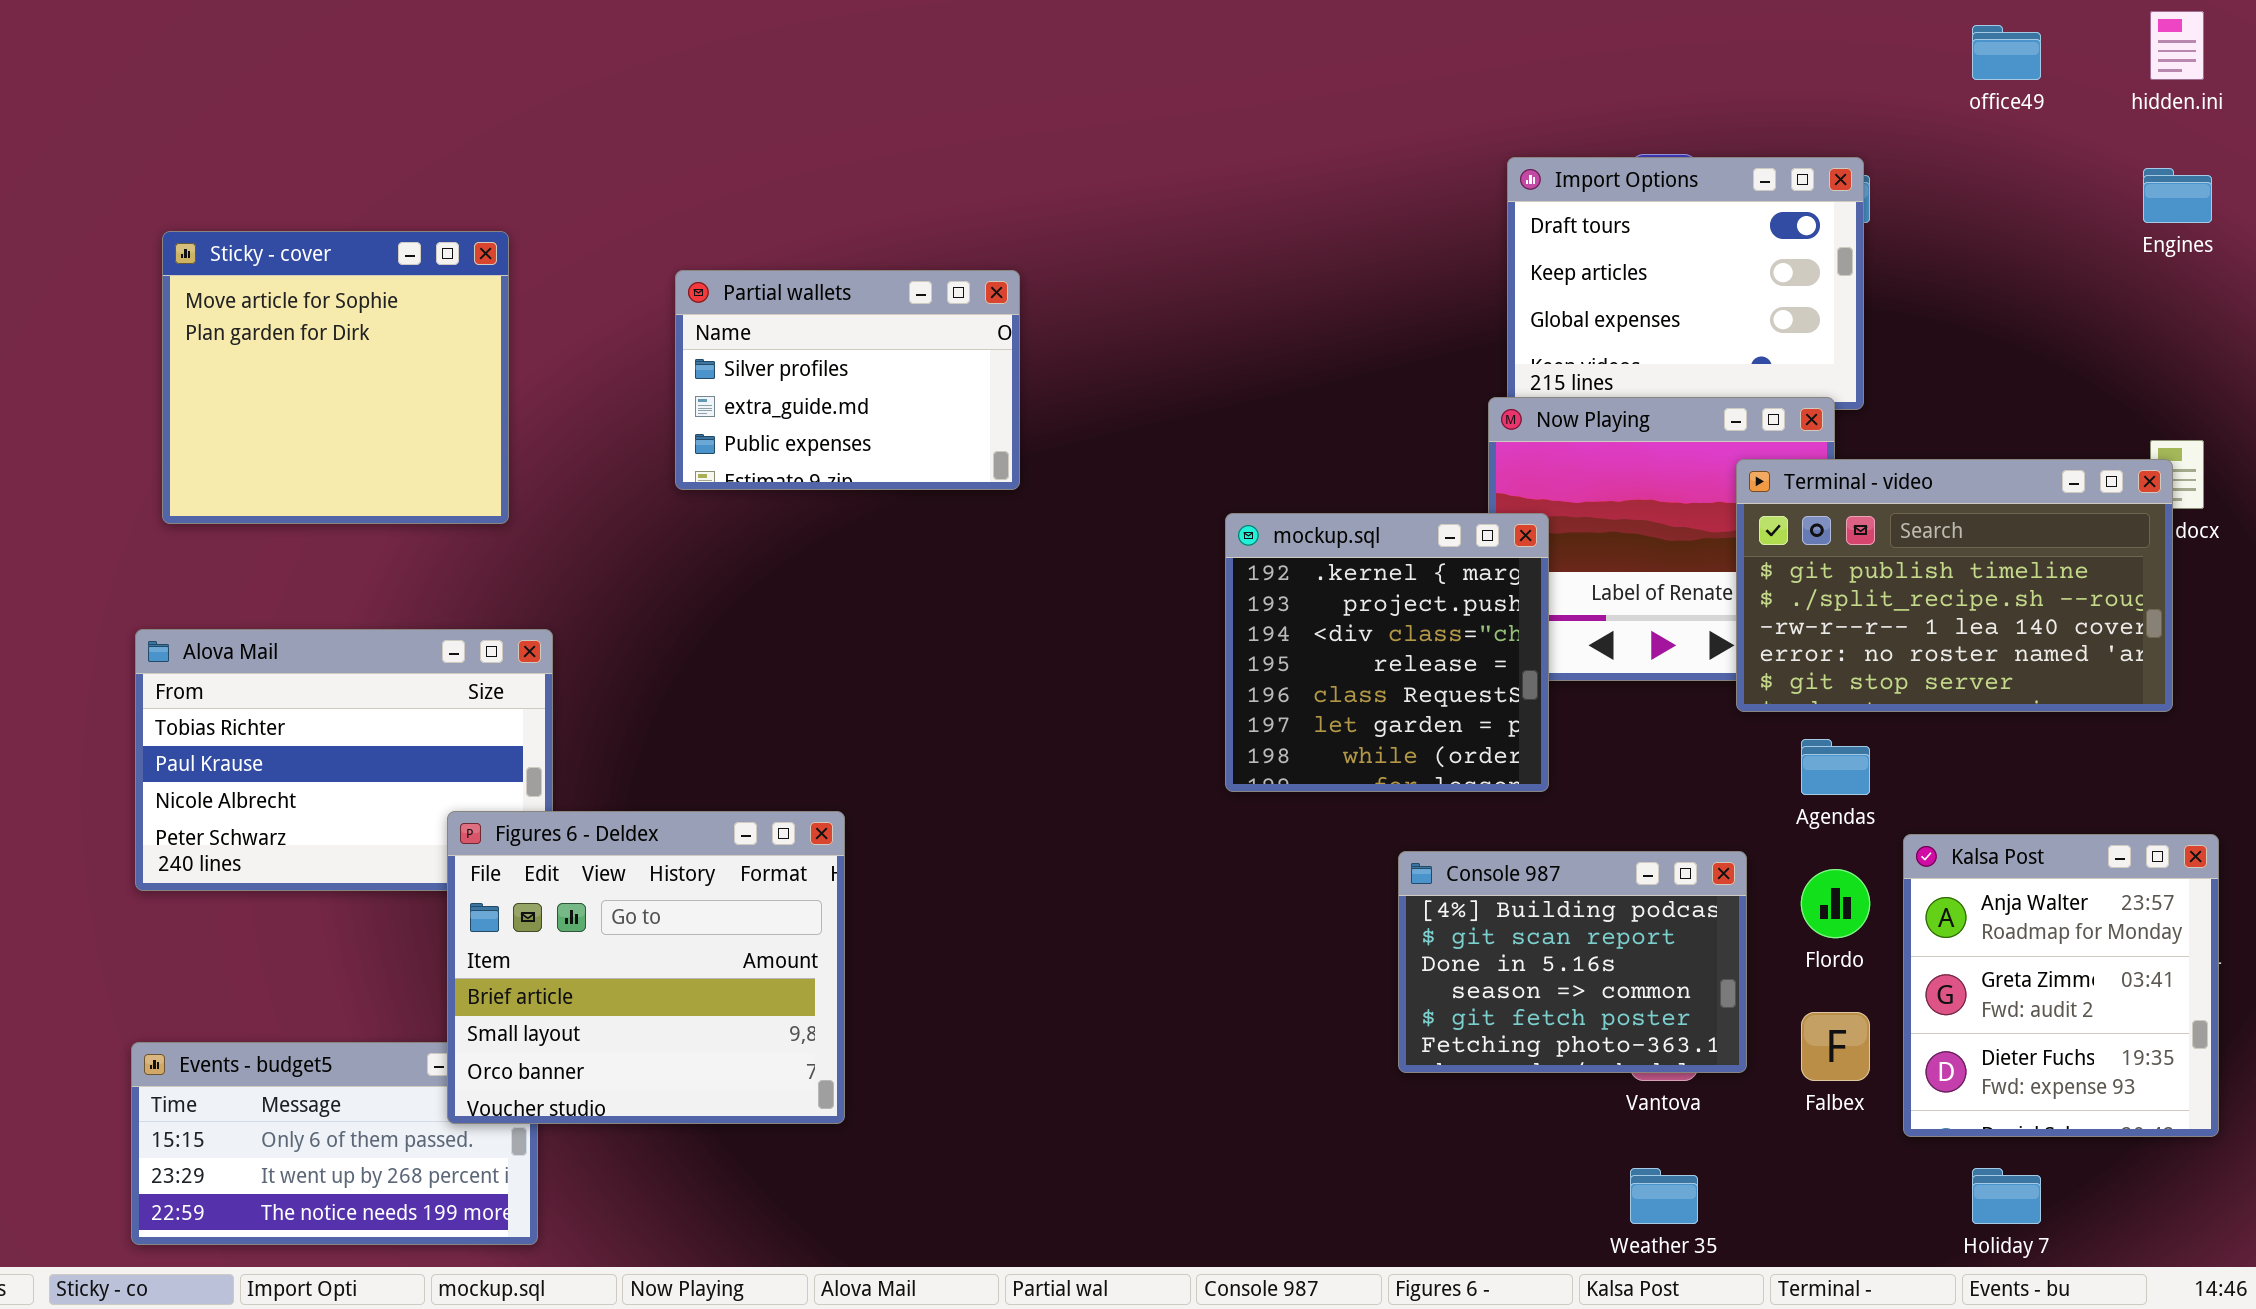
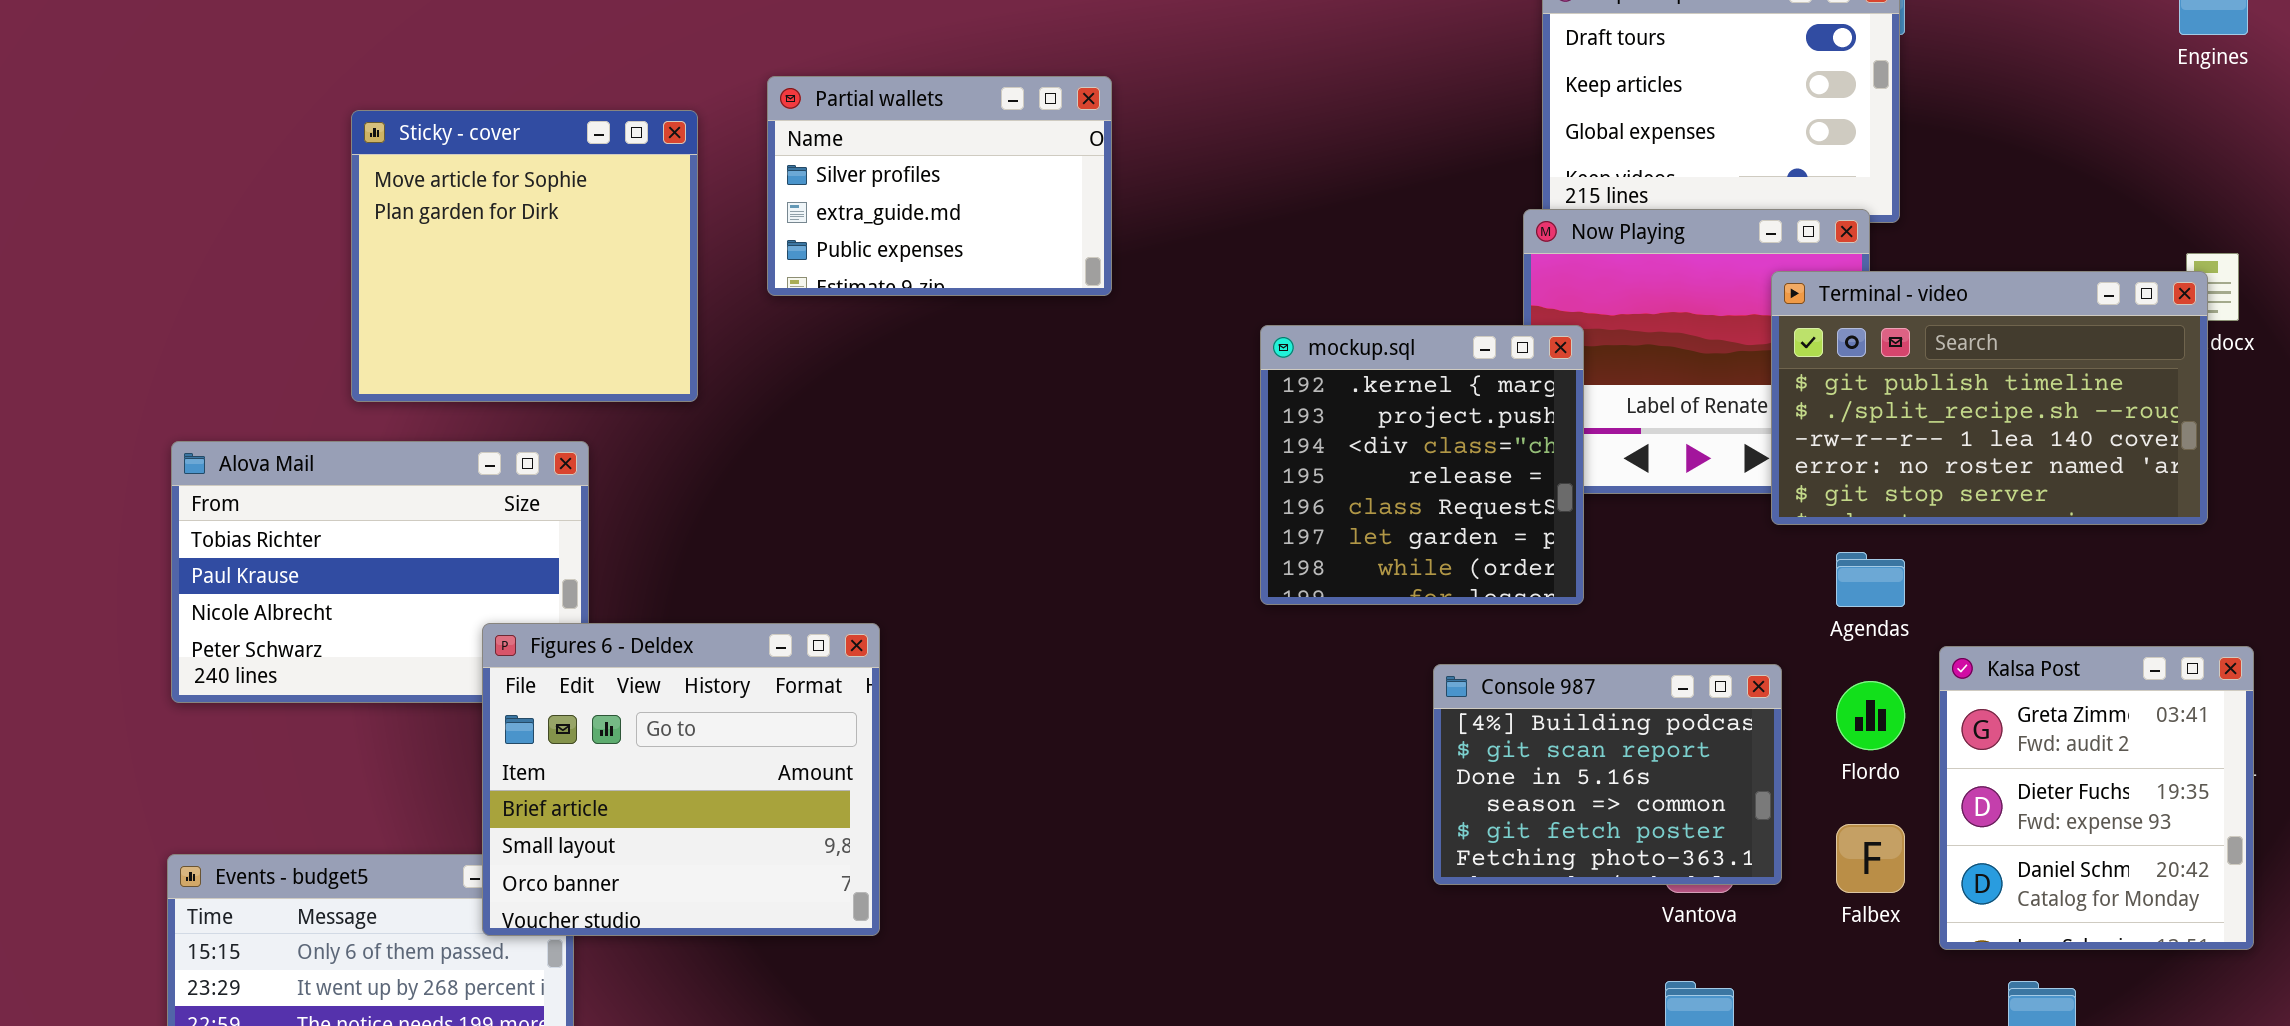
Sticky - cover: [162,231,509,524] -> [351,110,698,402], moved
Partial wallets: [675,270,1020,490] -> [767,76,1112,296], moved
Kalsa Post: [1903,834,2219,1137] -> [1939,646,2254,950], scrolled down 1 row

